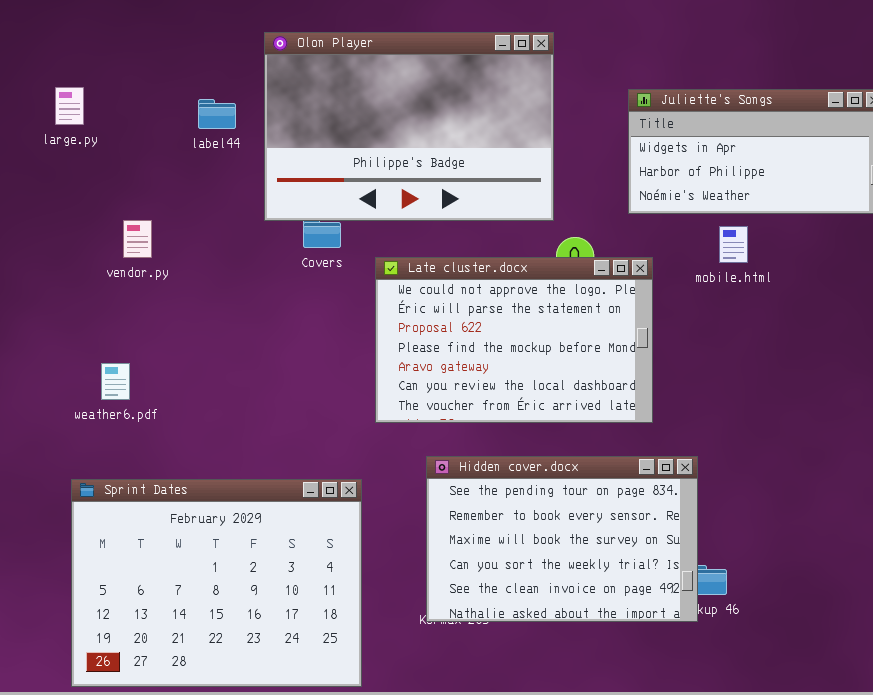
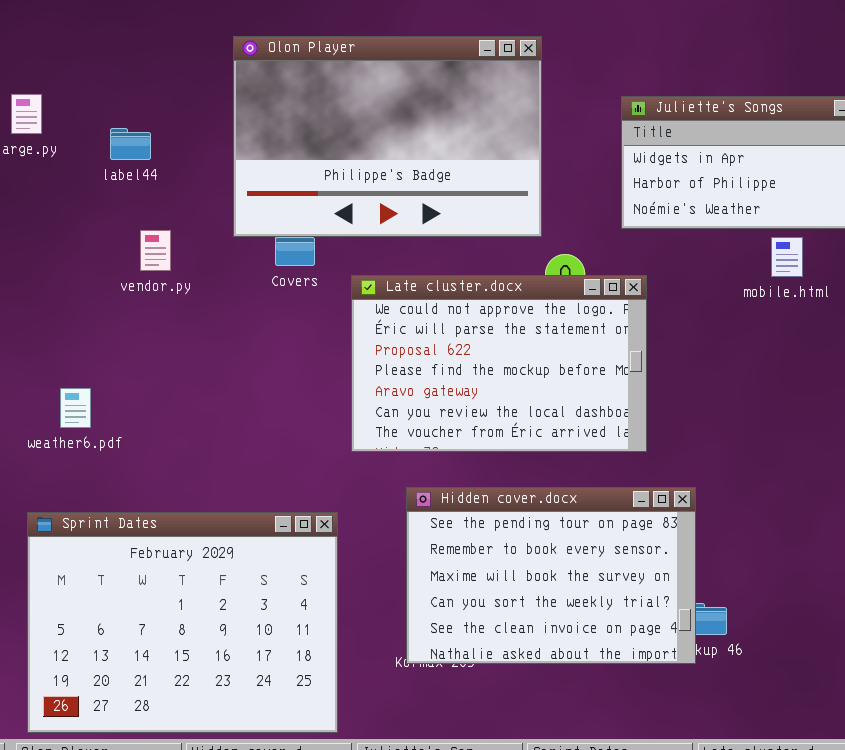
label44: [198,99,236,129] -> [110,128,151,160], moved
vendor.py: [123,220,152,258] -> [140,230,171,271], moved
mobile.html: [719,226,748,263] -> [771,237,803,277], moved

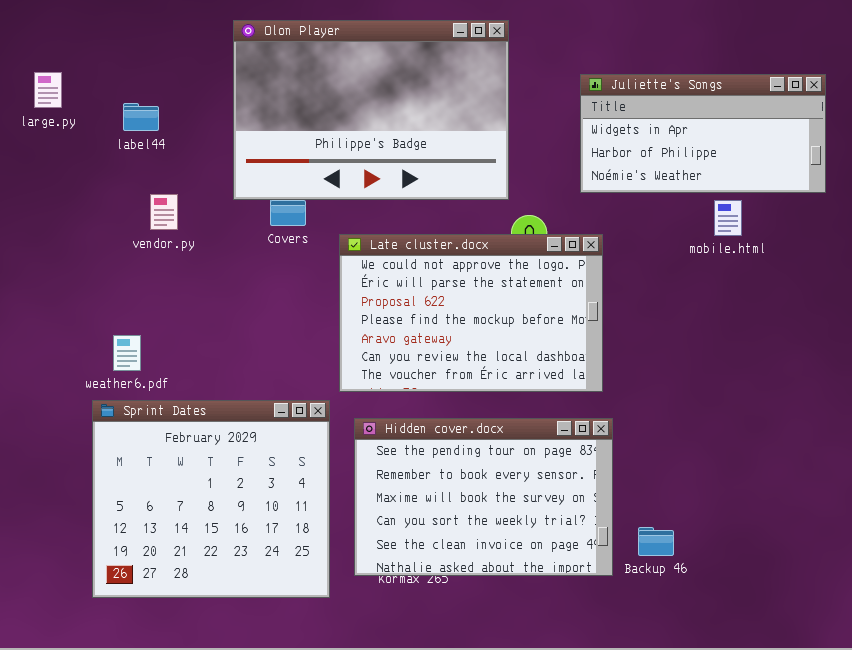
weather6.pdf: [60,388,91,428] -> [113,335,141,371], moved
Hidden cover.docx: [406,487,696,664] -> [354,418,613,576], moved
Sprint Dates: [27,512,338,733] -> [92,400,330,598], moved, resized

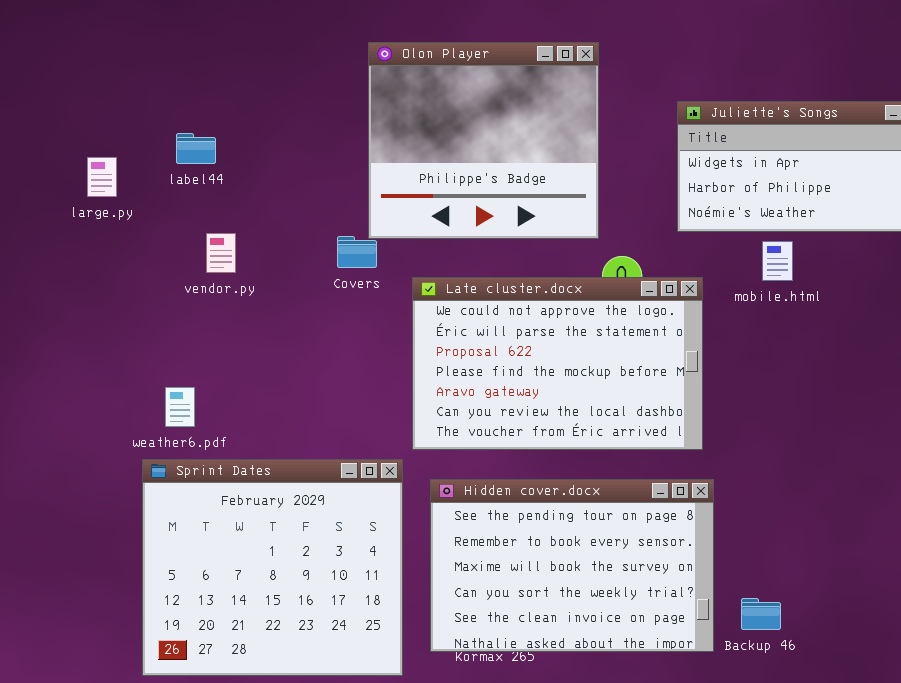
Olon Player: [233,20,509,200] -> [368,42,599,239], resized
large.py: [34,72,62,108] -> [87,157,117,197], moved
mobile.html: [714,200,742,236] -> [762,241,793,281], moved

